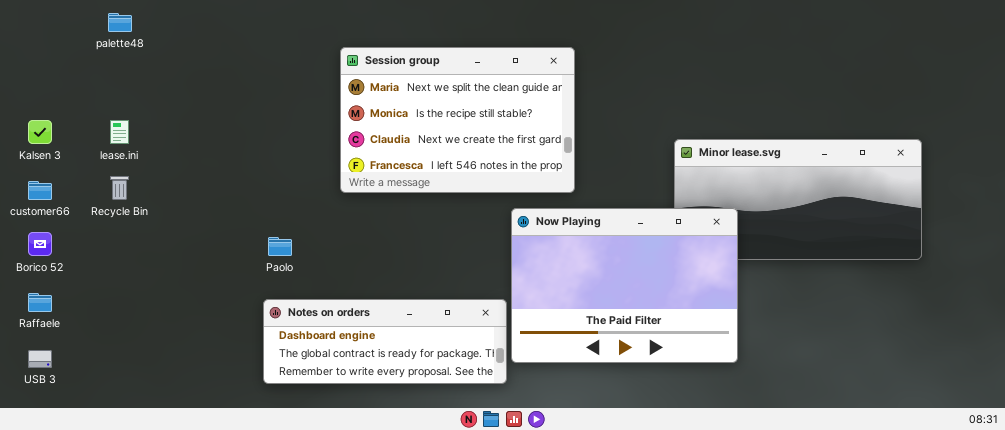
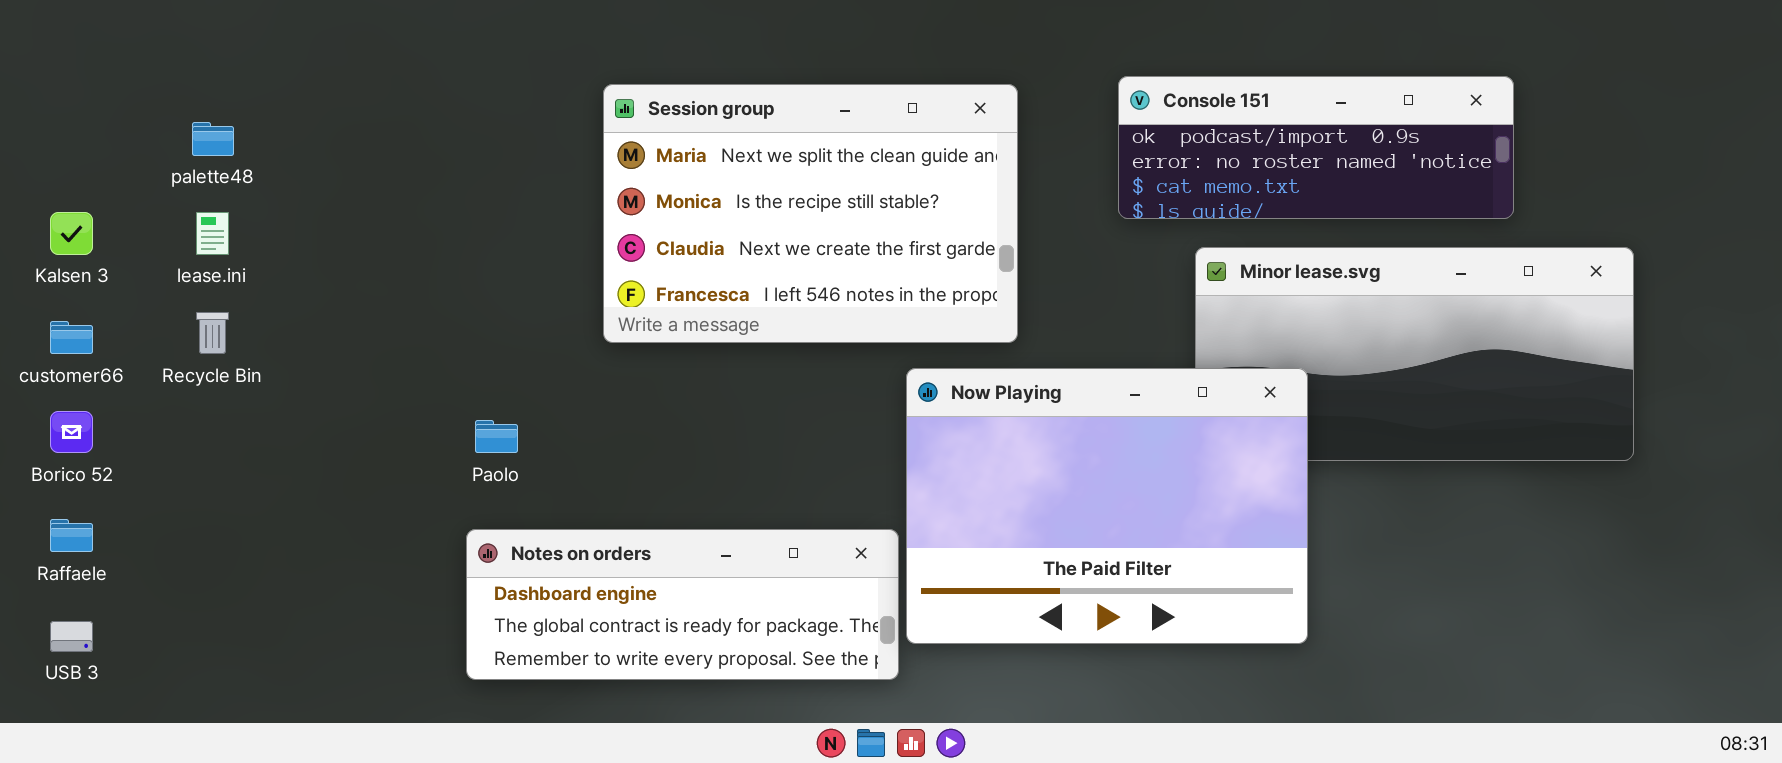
palette48: [108,13,132,32] -> [192,122,234,156], moved
Console 151: none -> [1118,76,1514,219], opened

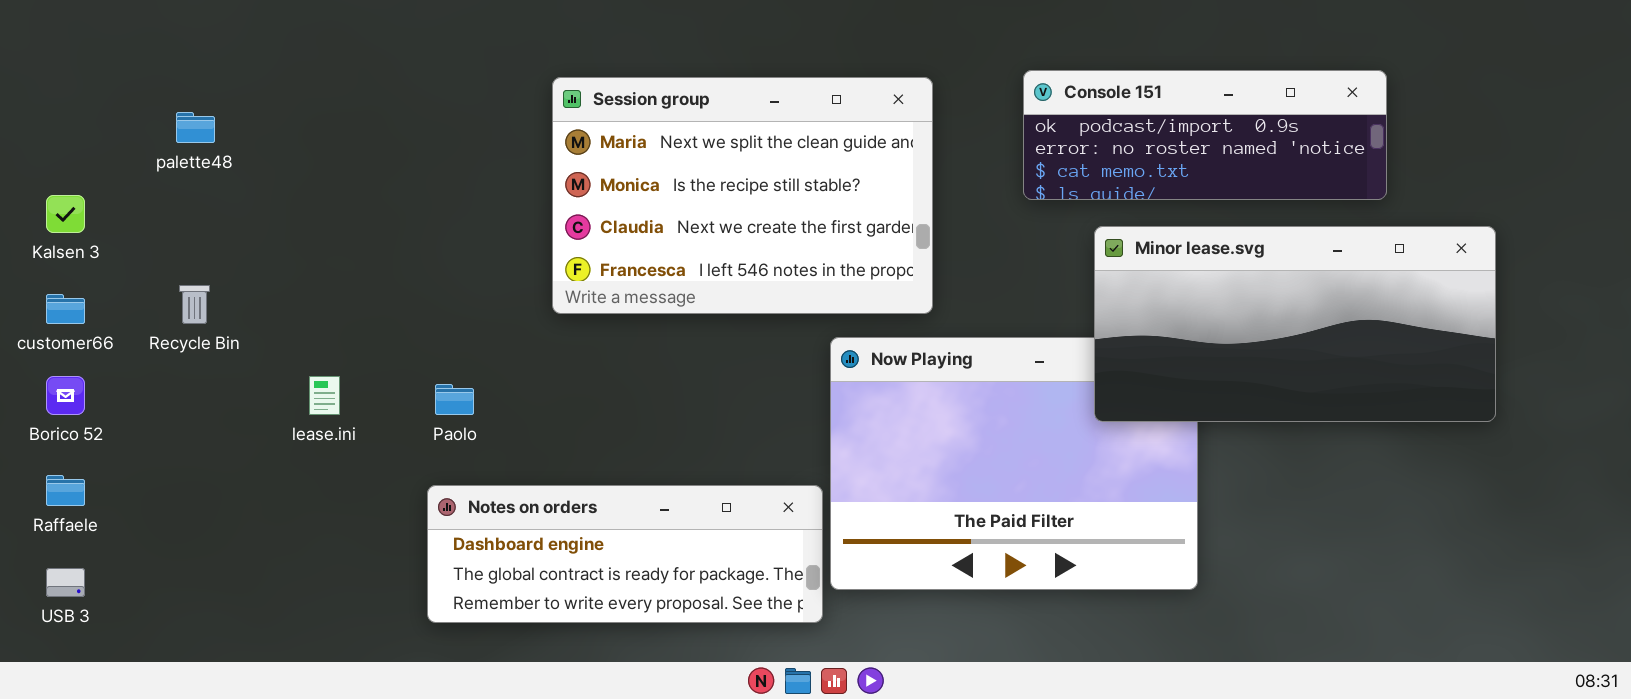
lease.ini: [196,212,229,255] -> [309,376,340,415], moved
Minor lease.svg: [1195,247,1634,461] -> [1094,226,1496,422], raised

